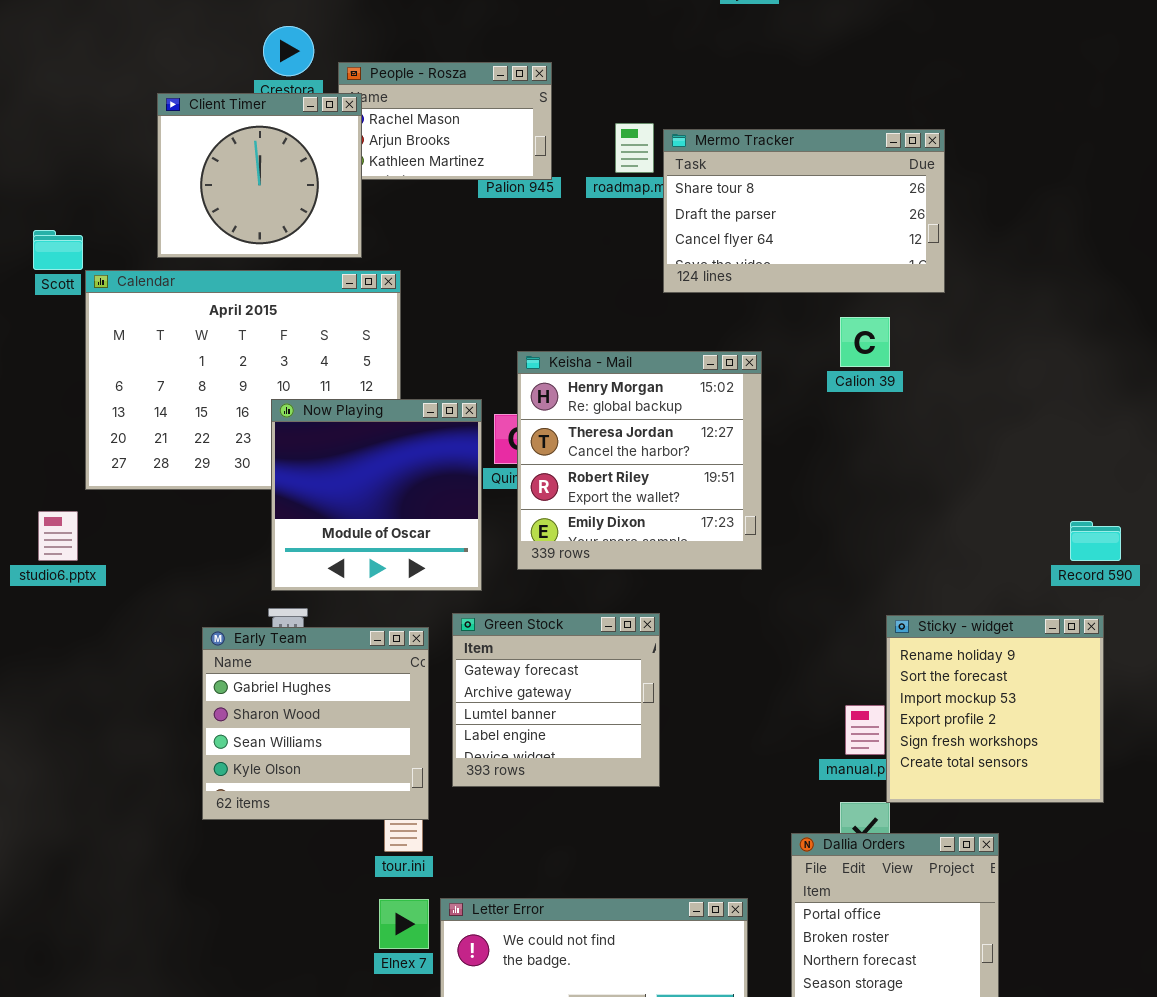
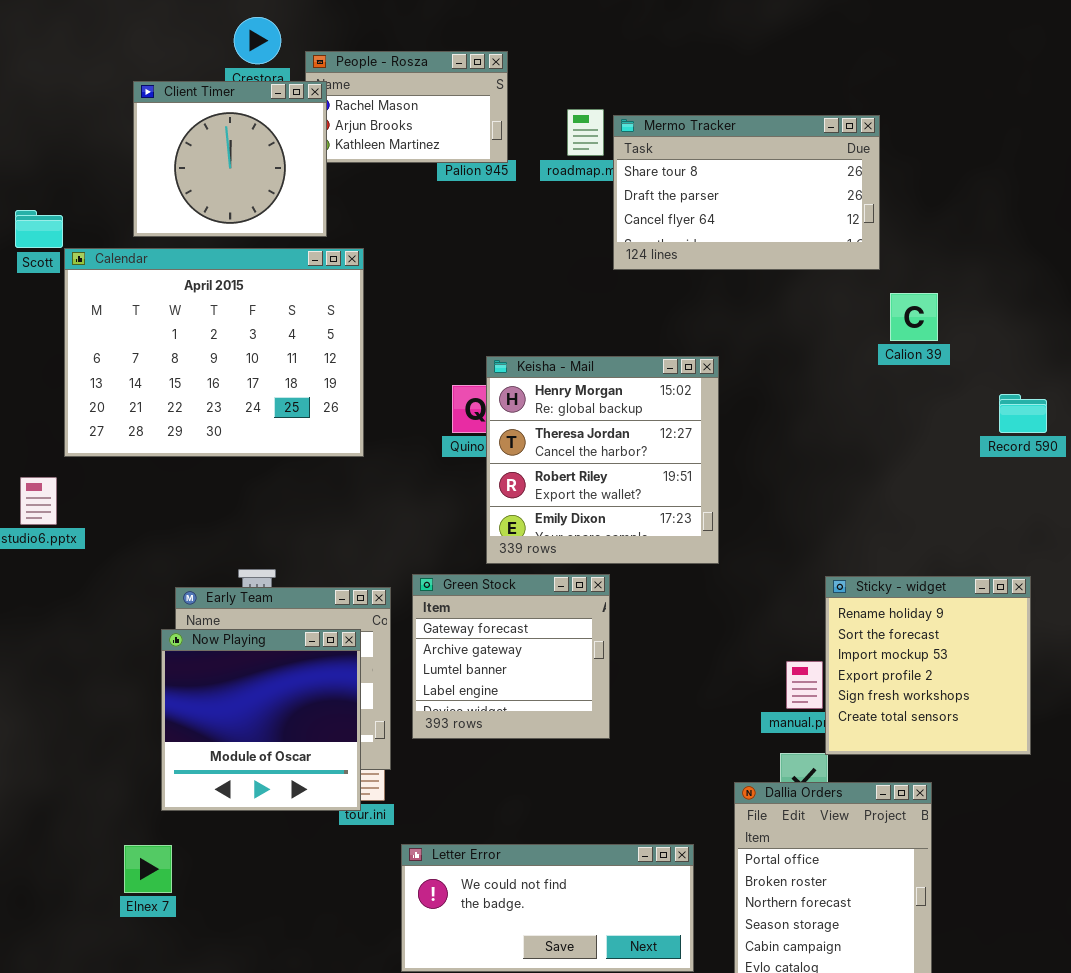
Calion 39: [840,317,890,367] -> [890,293,938,341], moved
Keisha - Mail: [517,351,762,570] -> [486,356,719,564], moved
Now Playing: [271,399,482,591] -> [161,629,361,811], moved
Record 590: [1070,521,1121,561] -> [999,394,1047,433], moved
Elnex 7: [379,899,429,949] -> [124,845,172,893], moved

